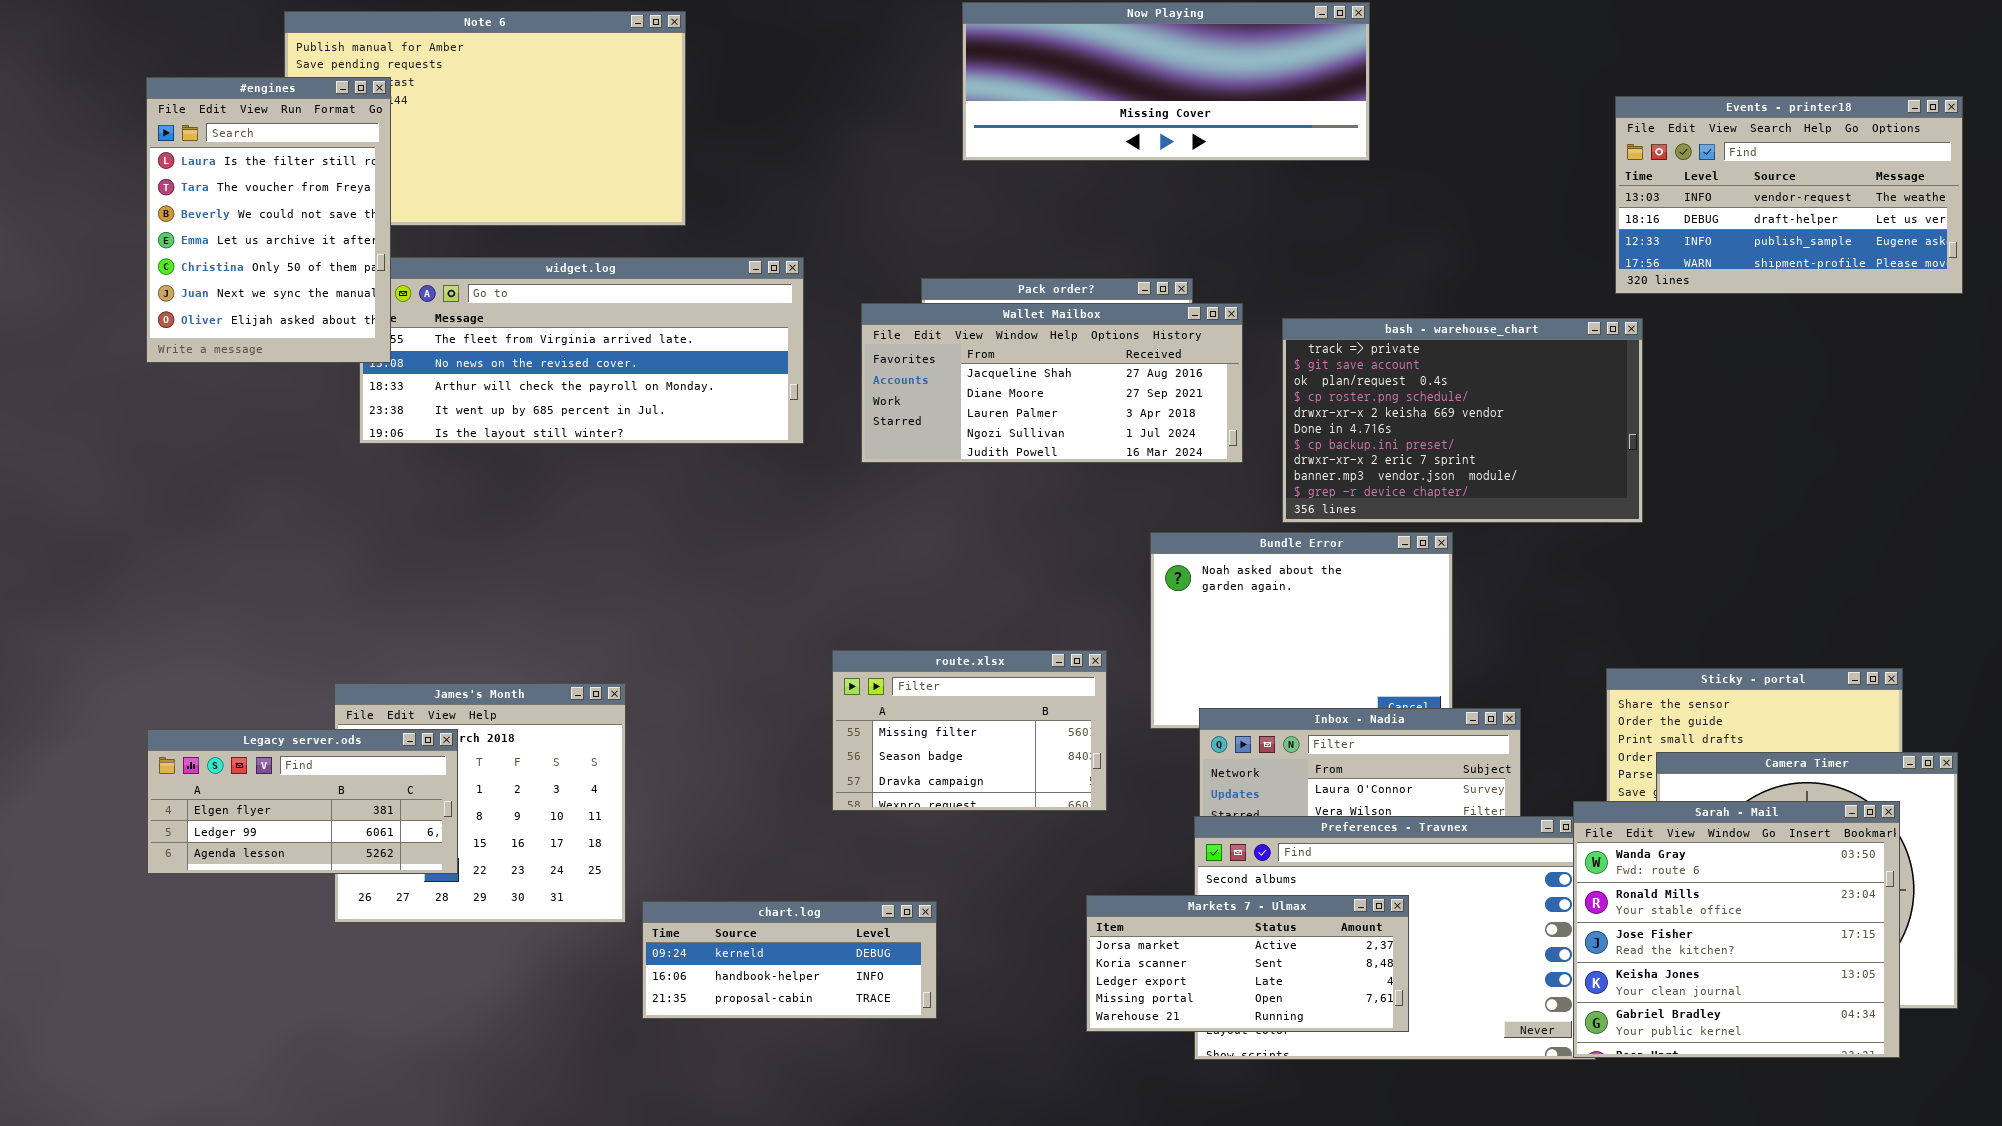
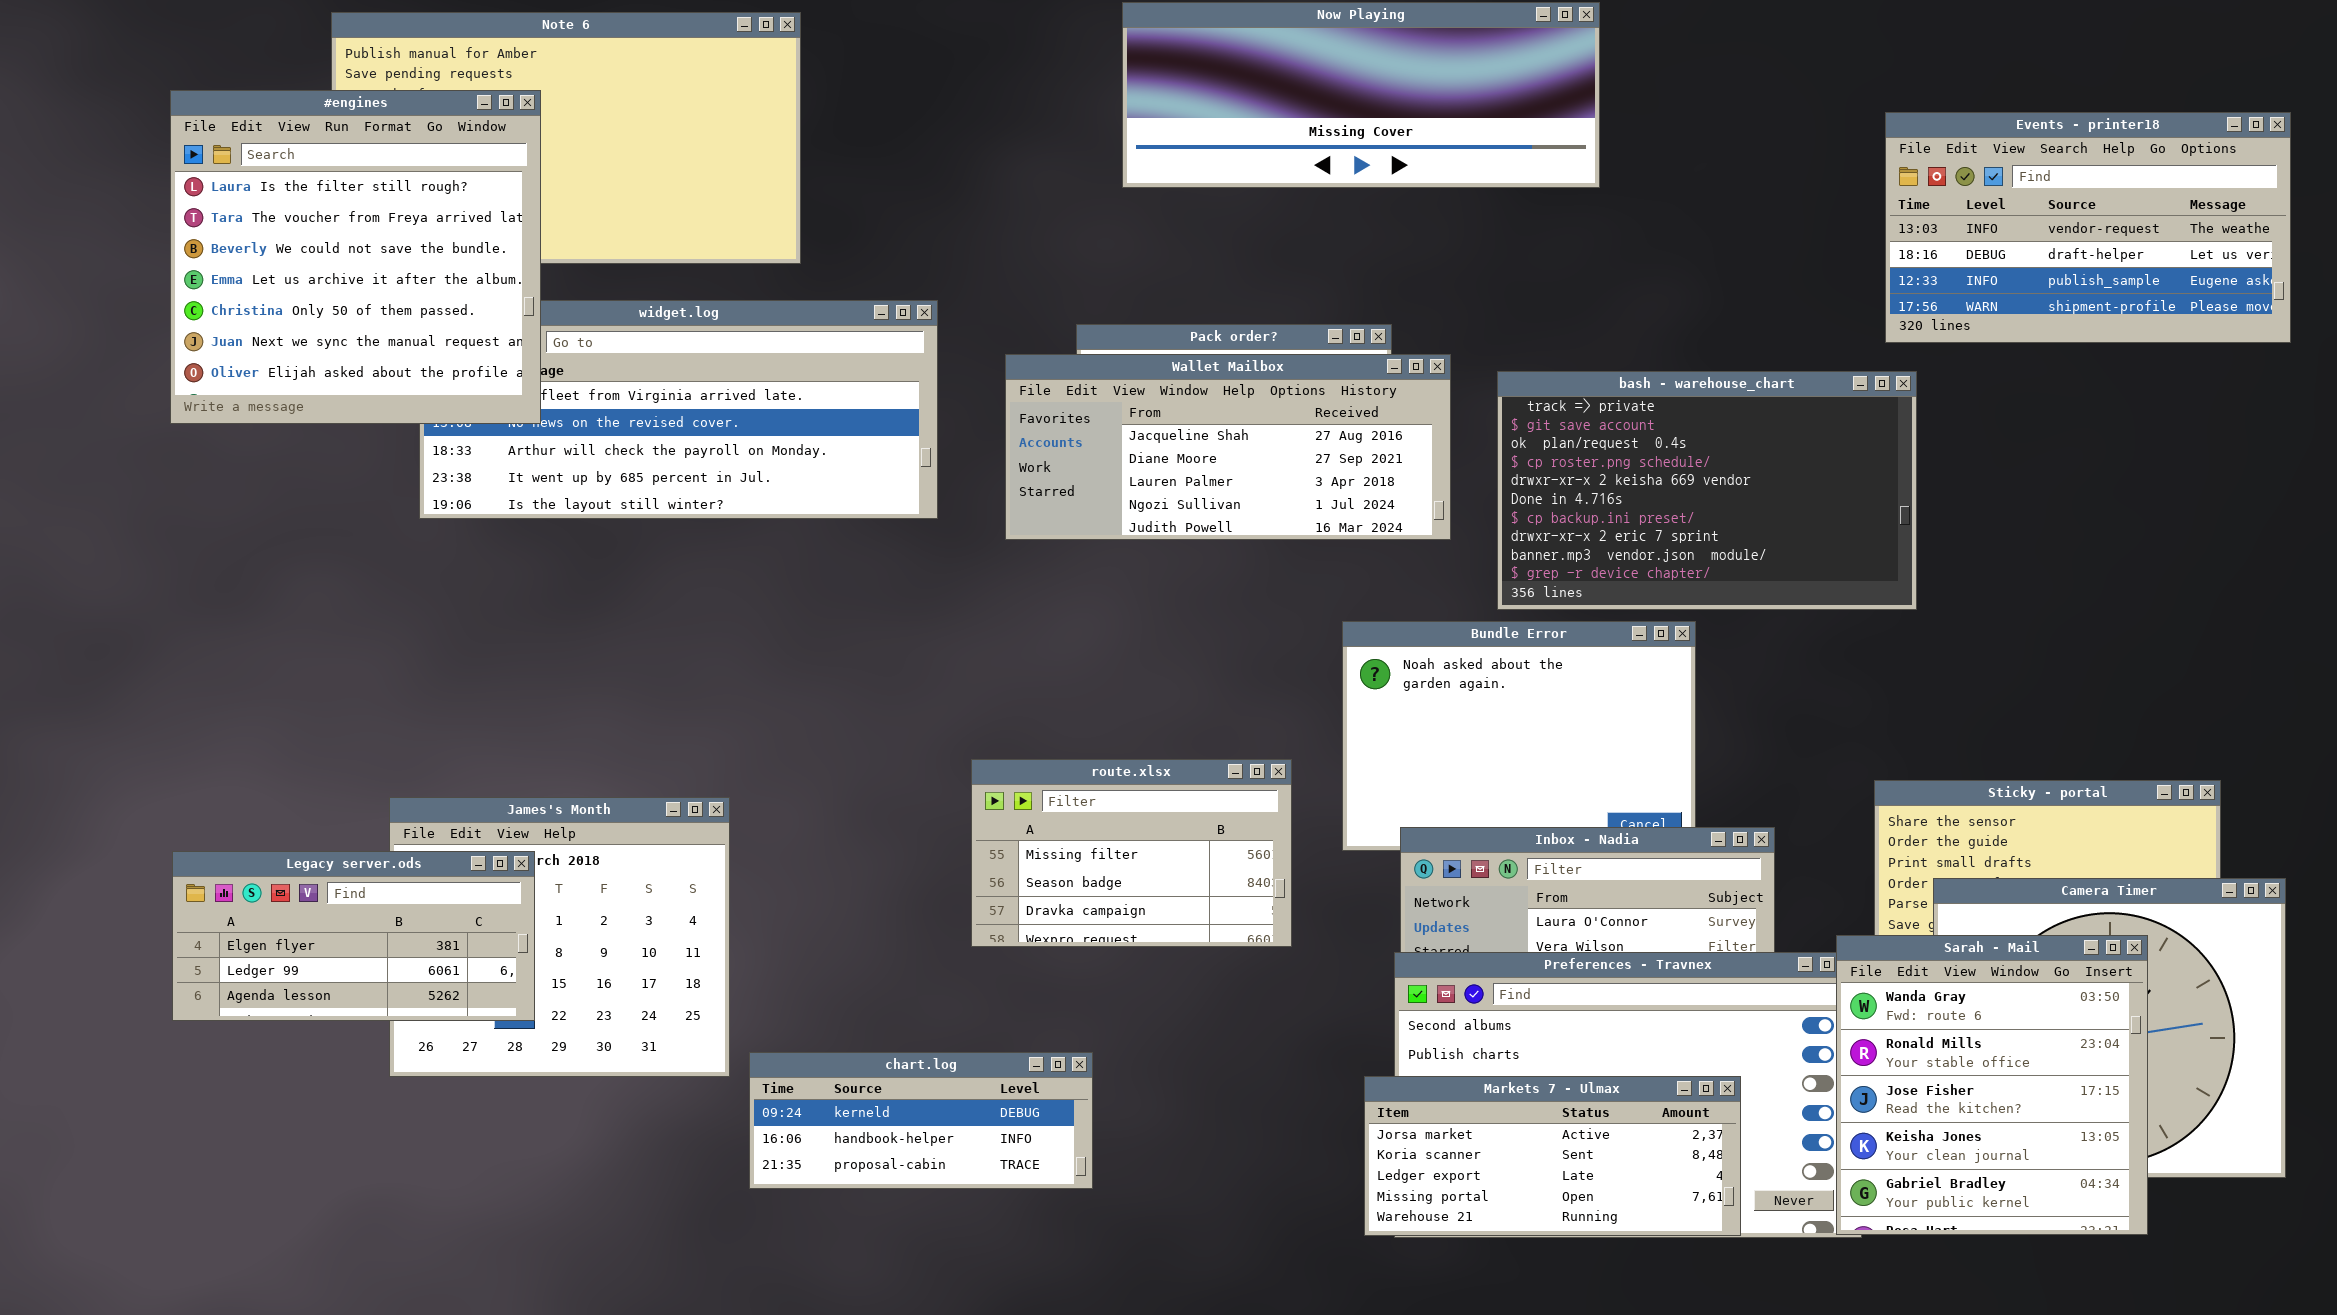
#engines: [146,77,391,363] -> [170,90,541,424], resized
Sarah - Mail: [1573,801,1900,1058] -> [1836,935,2148,1235], resized
Markets 7 - Ulmax: [1086,895,1409,1032] -> [1364,1076,1741,1236], moved

